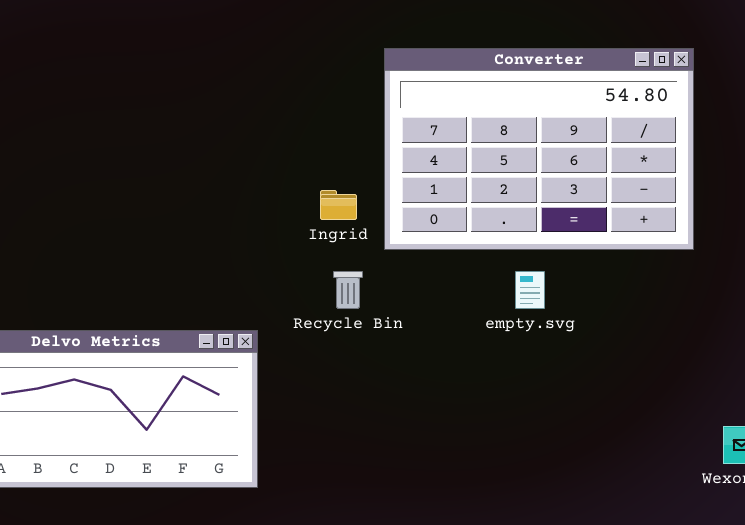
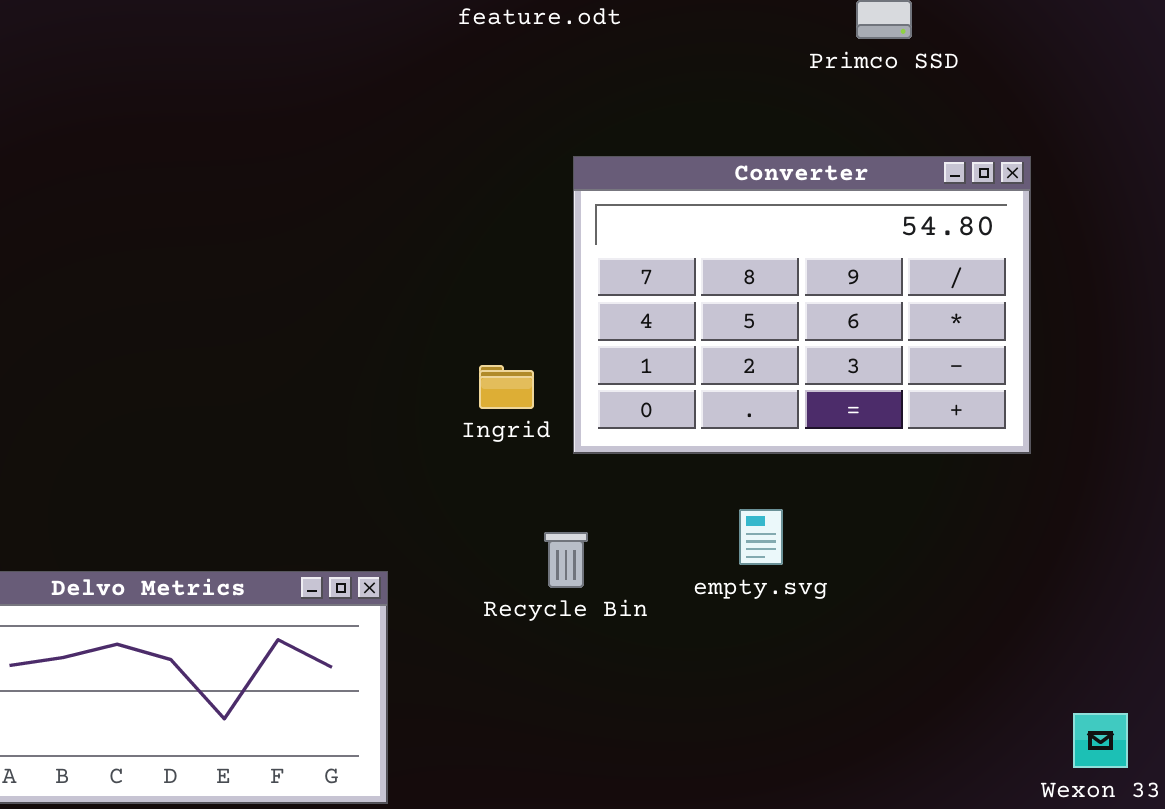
Recycle Bin: [333,271,363,309] -> [544,532,588,588], moved
empty.svg: [515,271,545,309] -> [739,509,783,565], moved

